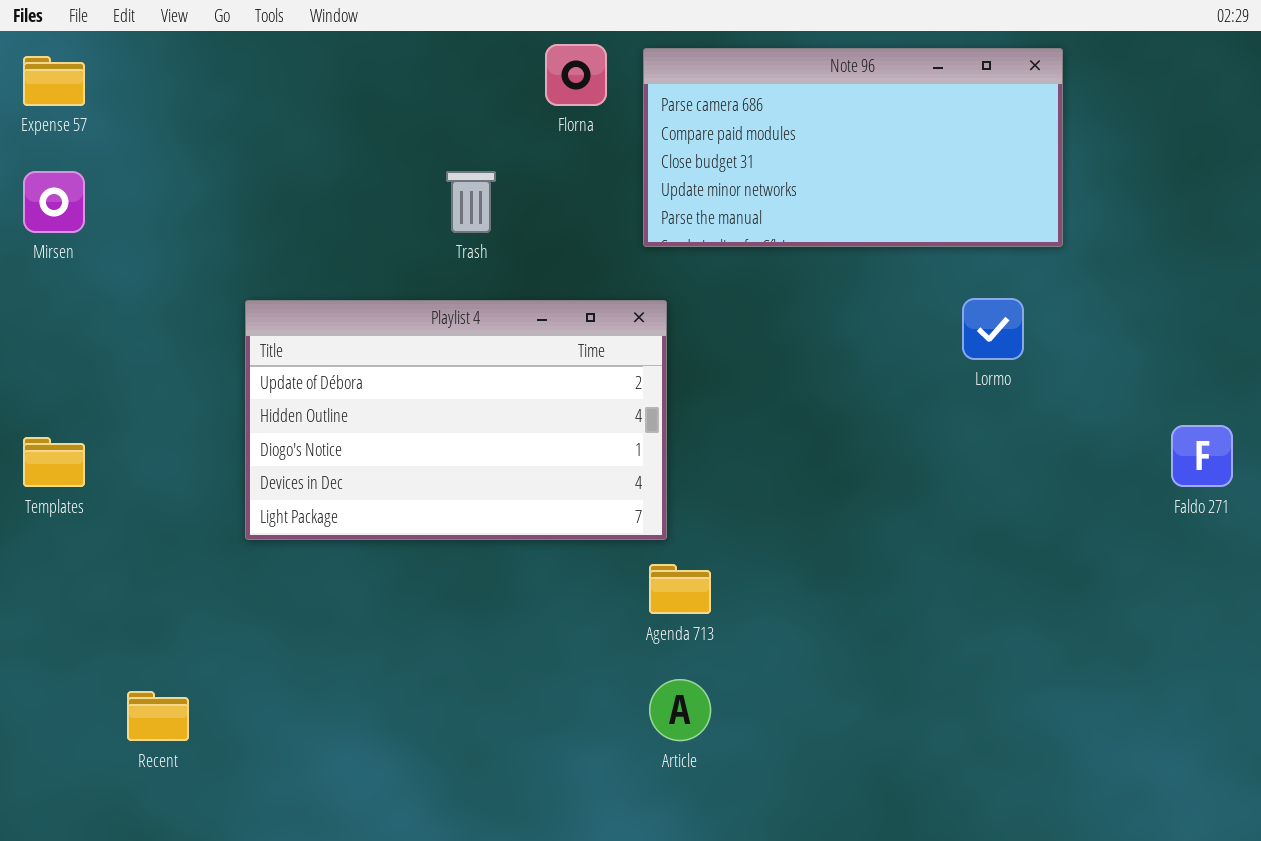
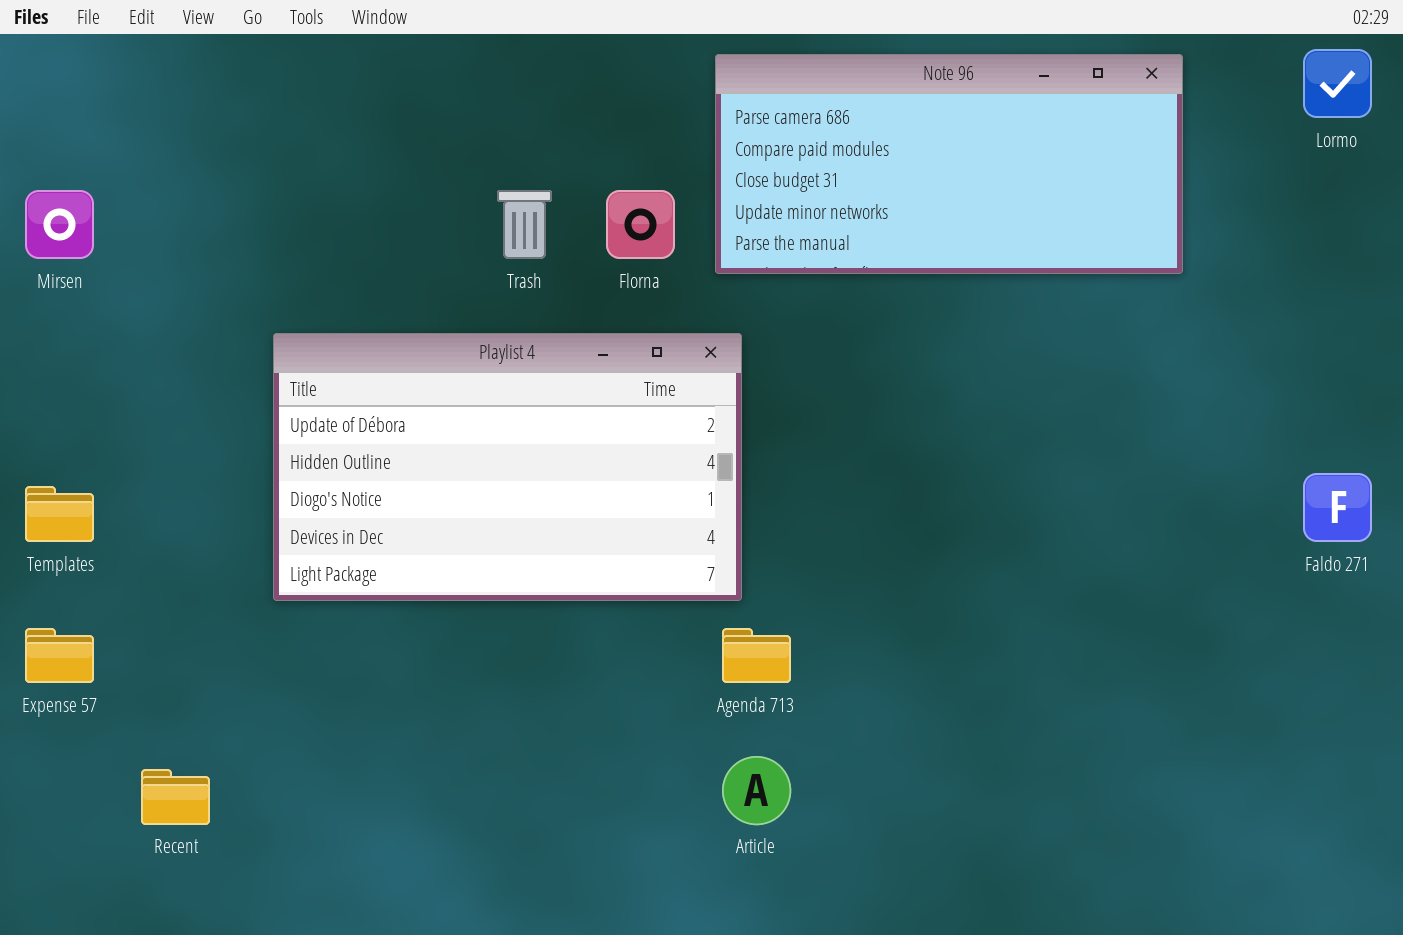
Florna: [545,44,607,106] -> [606,190,675,259], moved
Expense 57: [23,56,85,106] -> [25,628,94,683], moved
Lormo: [962,298,1024,360] -> [1303,49,1372,118], moved

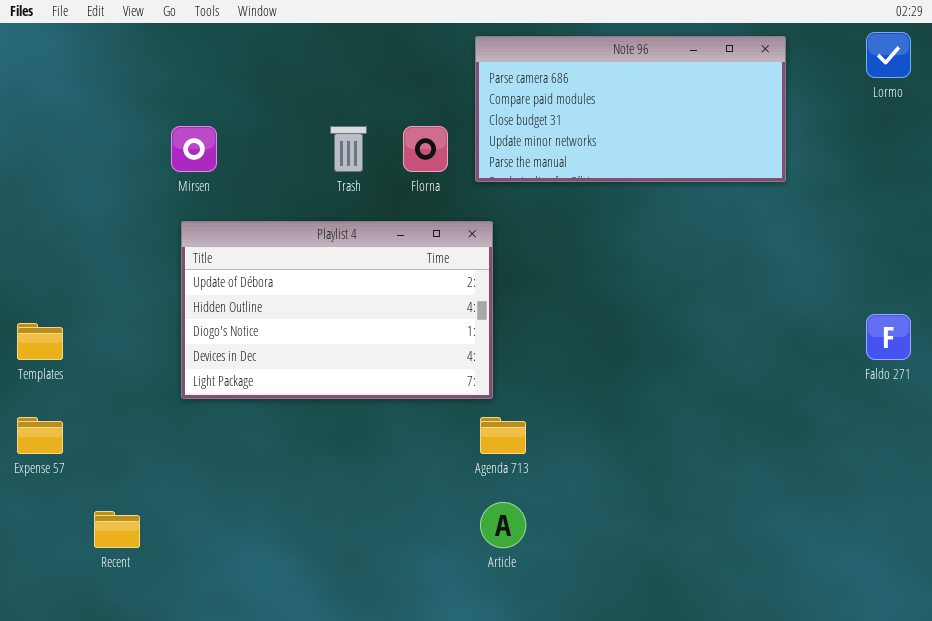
Mirsen: [25,190,94,259] -> [171,126,217,172], moved

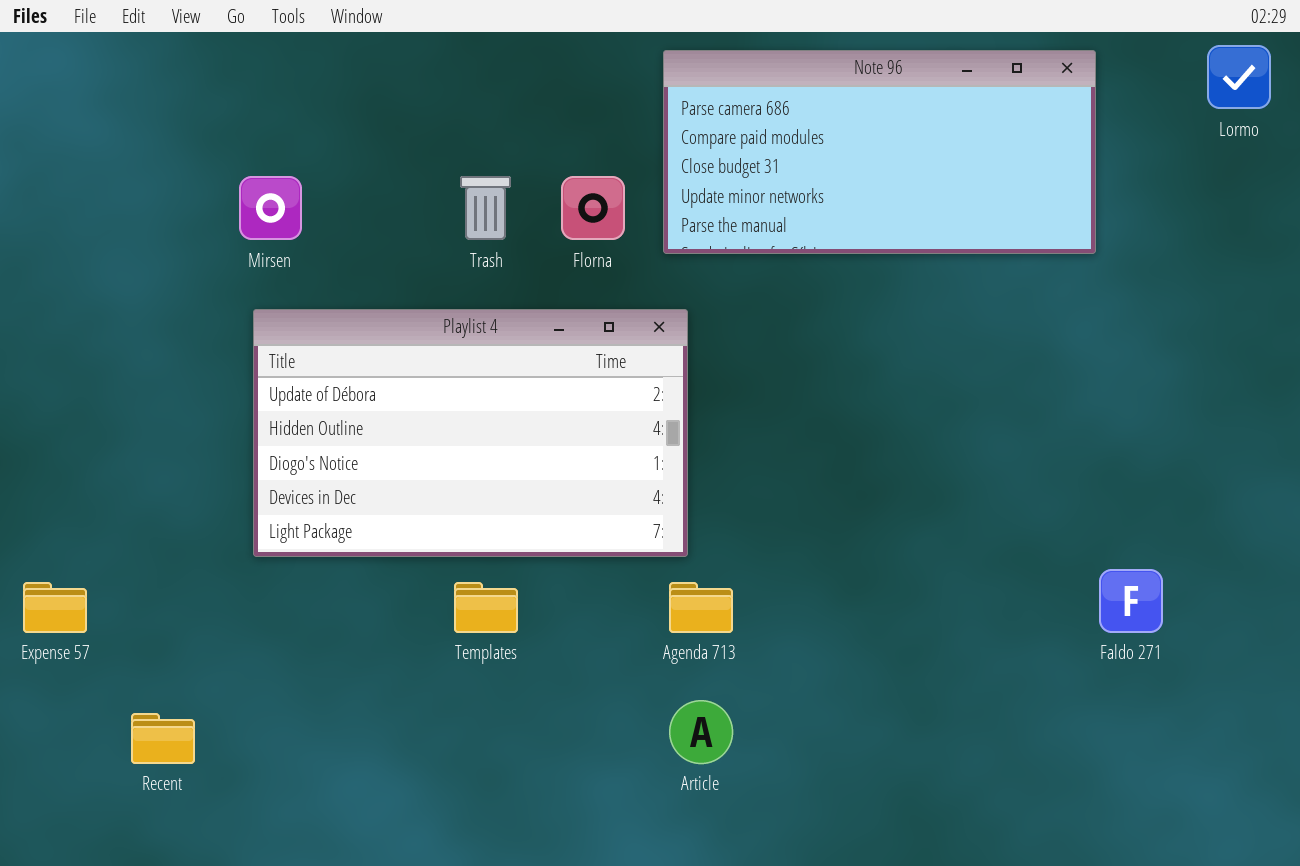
Faldo 271: [866,314,911,360] -> [1099,569,1163,633], moved
Templates: [17,323,63,360] -> [454,582,518,633], moved

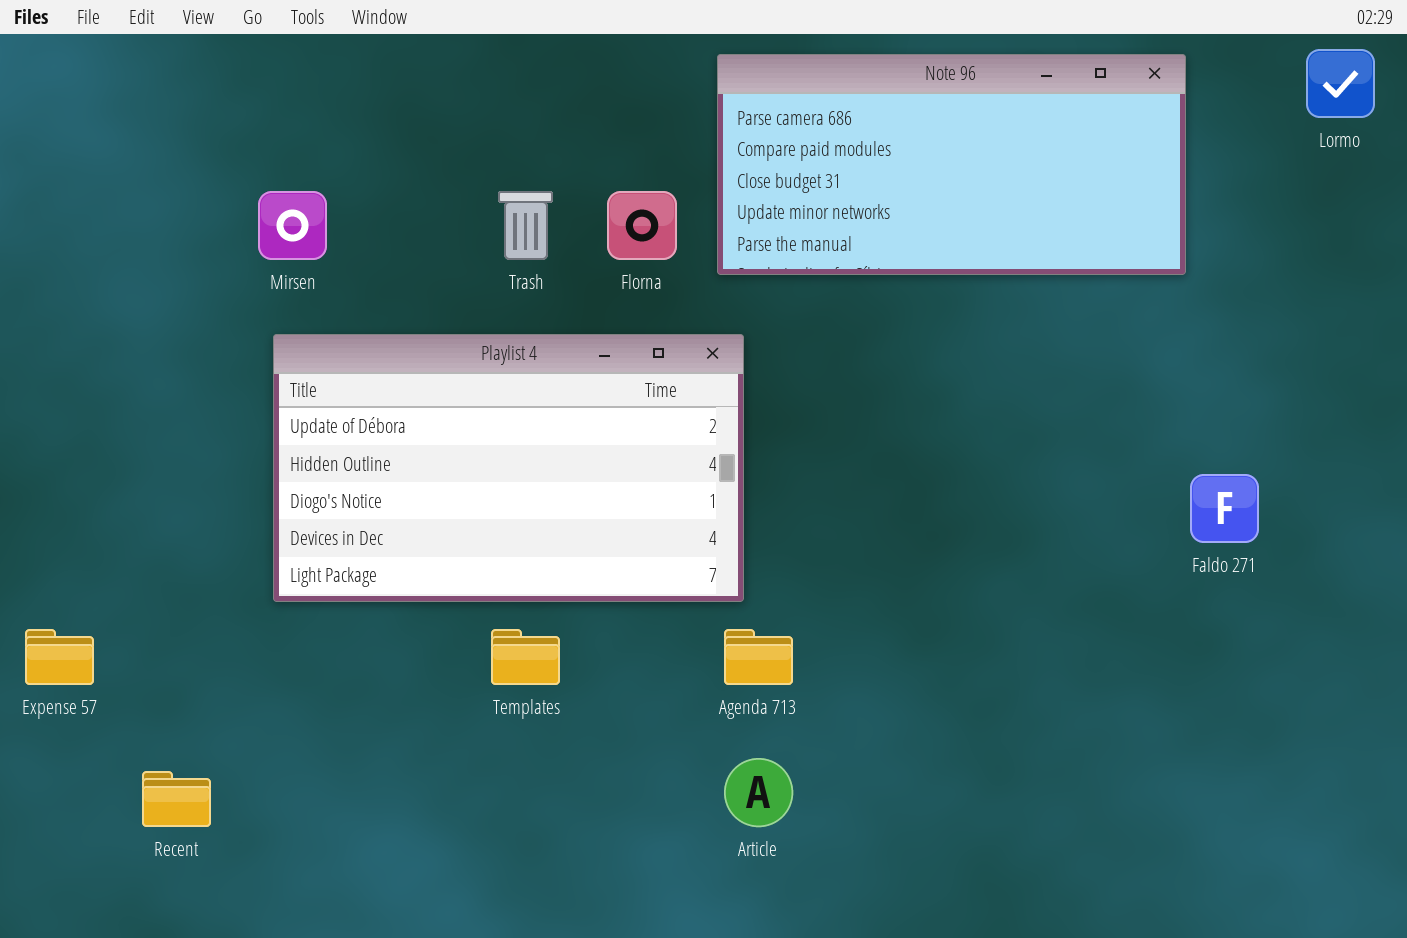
Faldo 271: [1099,569,1163,633] -> [1190,474,1259,543], moved

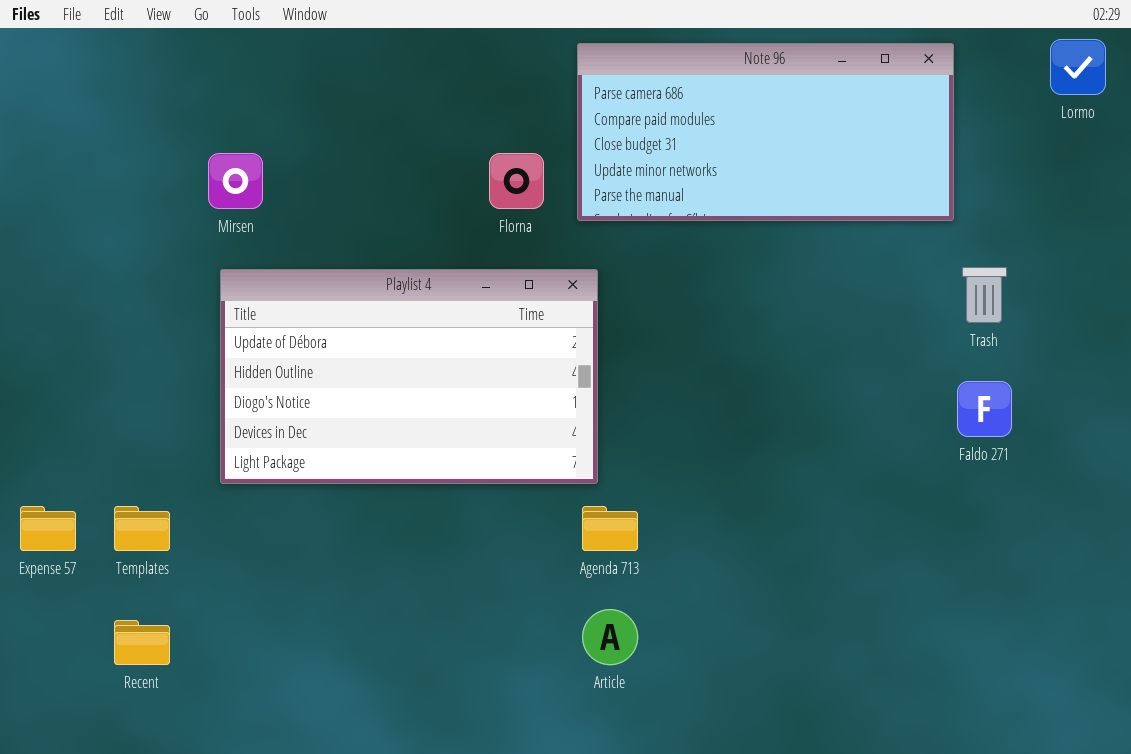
Trash: [498,191,553,260] -> [962,267,1007,323], moved
Templates: [491,629,560,685] -> [114,506,170,551], moved

